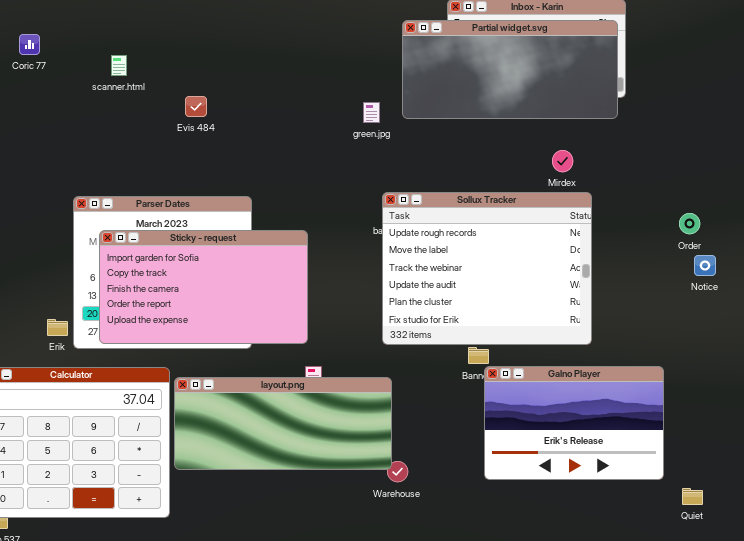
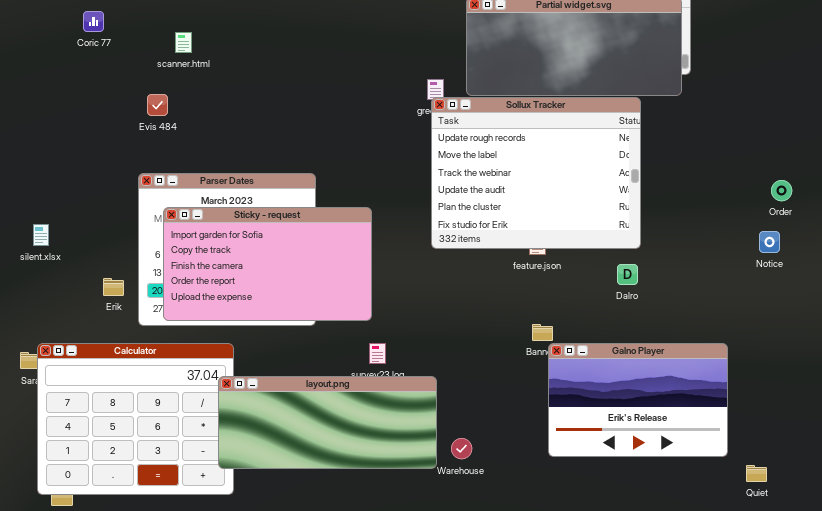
Evis 484: [185,96,207,117] -> [147,94,168,116], moved
Sollux Tracker: [382,192,592,345] -> [431,97,641,249], moved
Order: [679,213,700,234] -> [771,180,792,201], moved
Erik: [47,319,68,336] -> [103,278,124,296], moved
layout.png: [174,377,392,470] -> [218,376,437,469], moved

